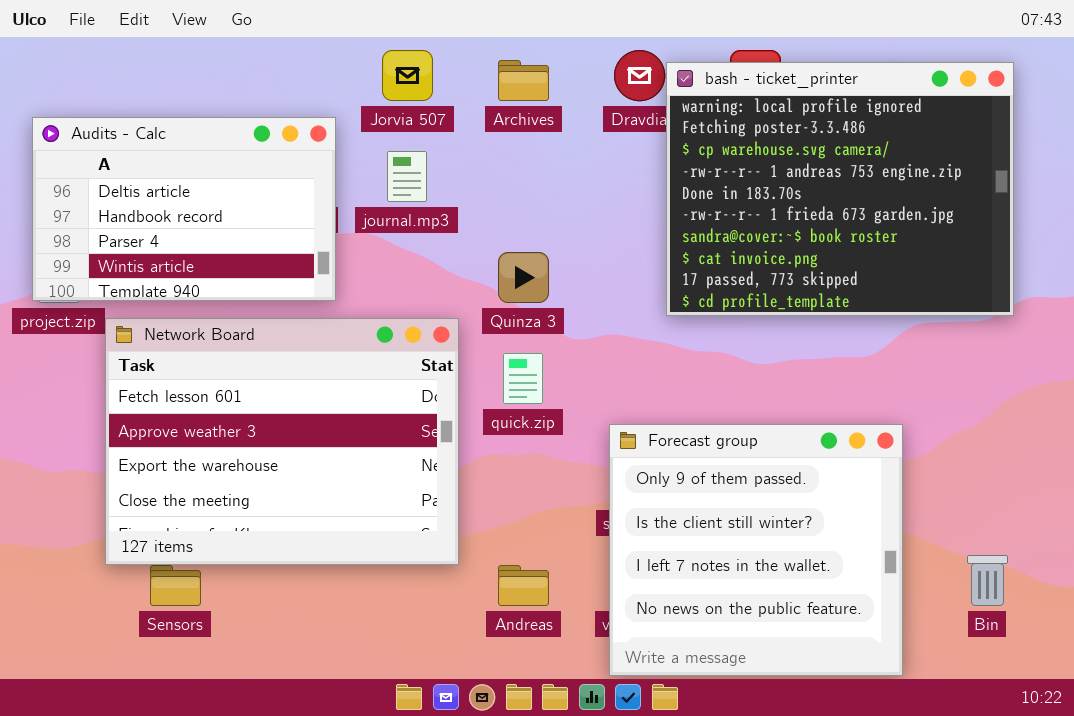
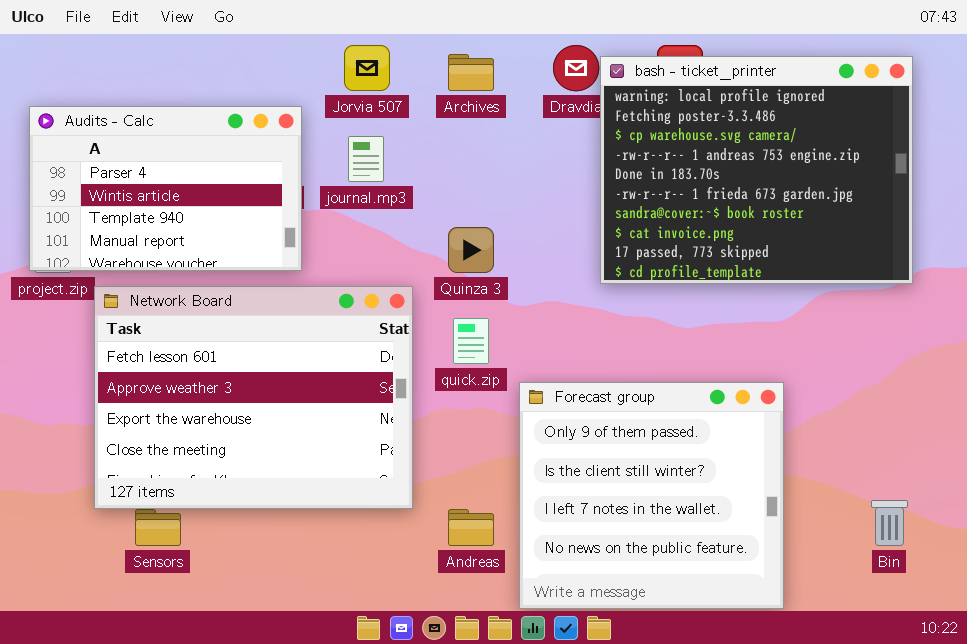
Audits - Calc: [32,117,336,301] -> [29,106,302,271], scrolled down 2 rows
Forecast group: [609,424,903,676] -> [519,382,784,609], moved

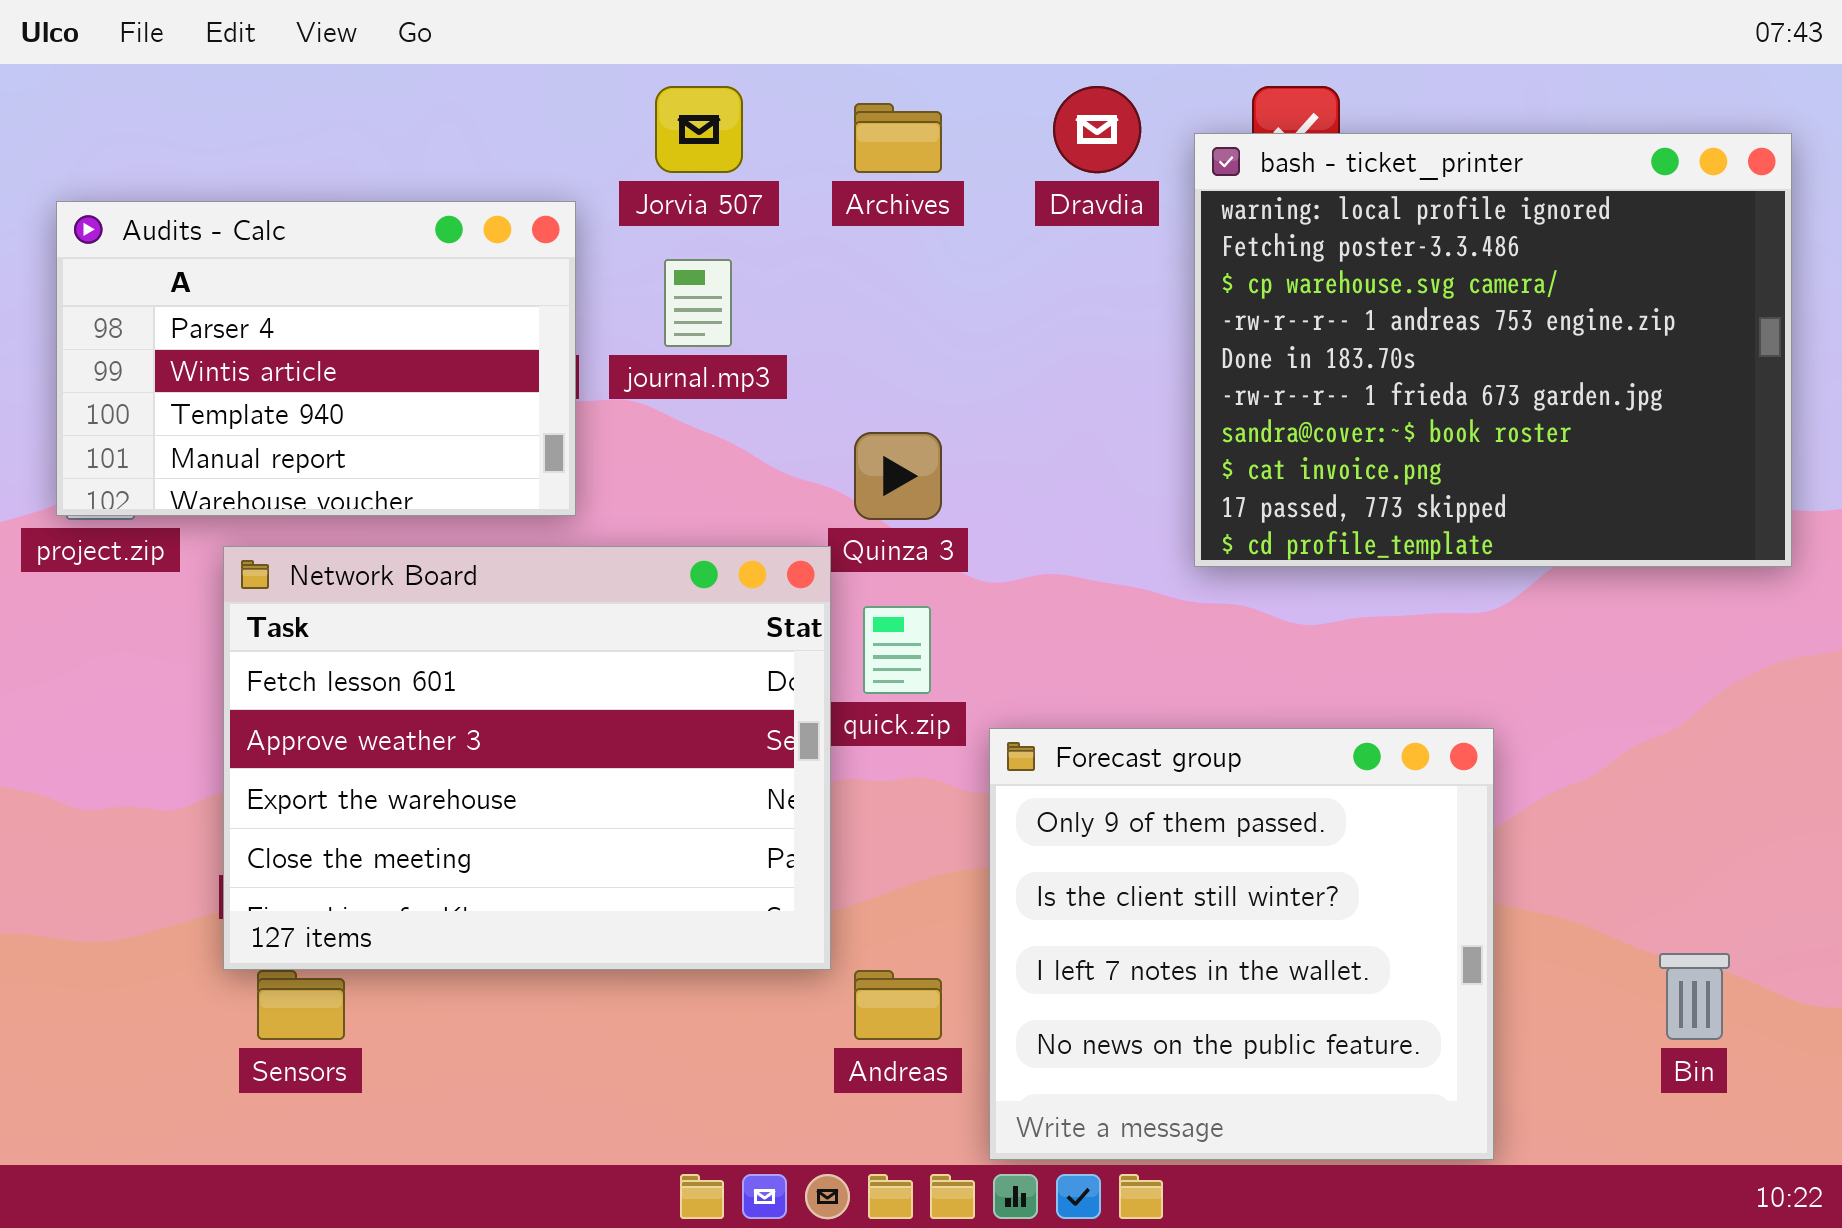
bash - ticket_printer: [600,56,913,284] -> [1194,133,1792,567], moved
Network Board: [94,286,413,509] -> [223,546,831,970], moved

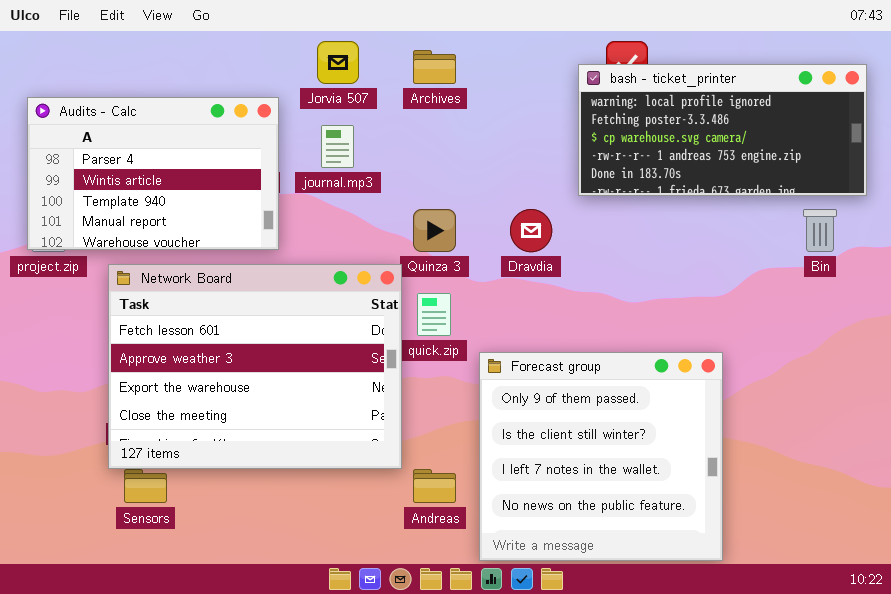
Dravdia: [1053,86,1141,173] -> [510,209,552,252], moved
bash - ticket_printer: [1194,133,1792,567] -> [578,64,867,196], resized
Bin: [1659,953,1730,1040] -> [803,209,837,252], moved

